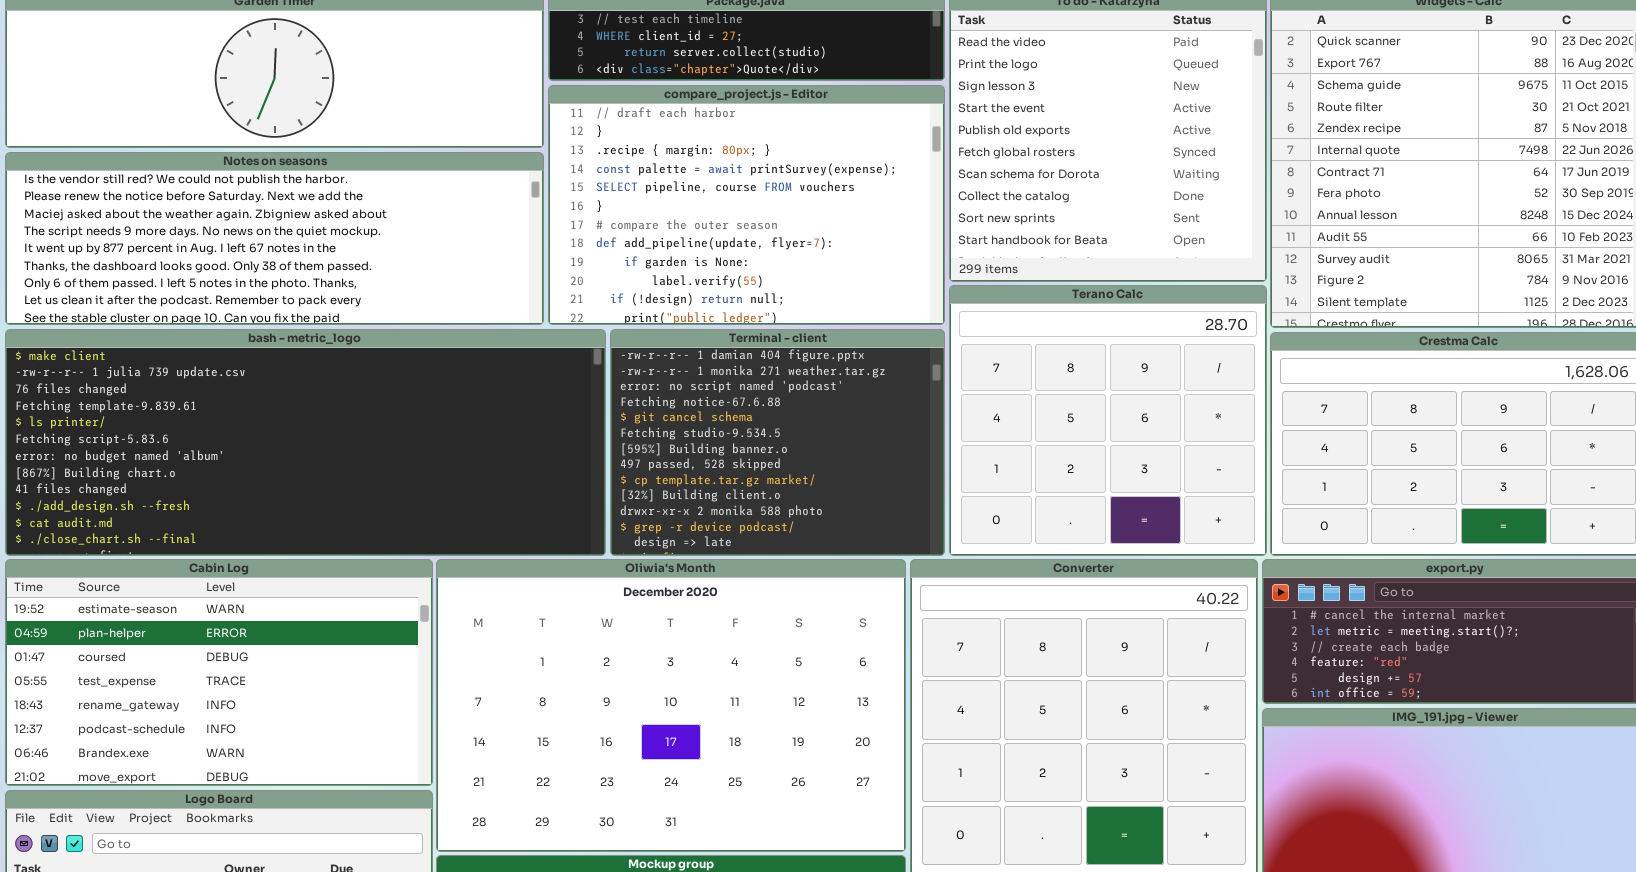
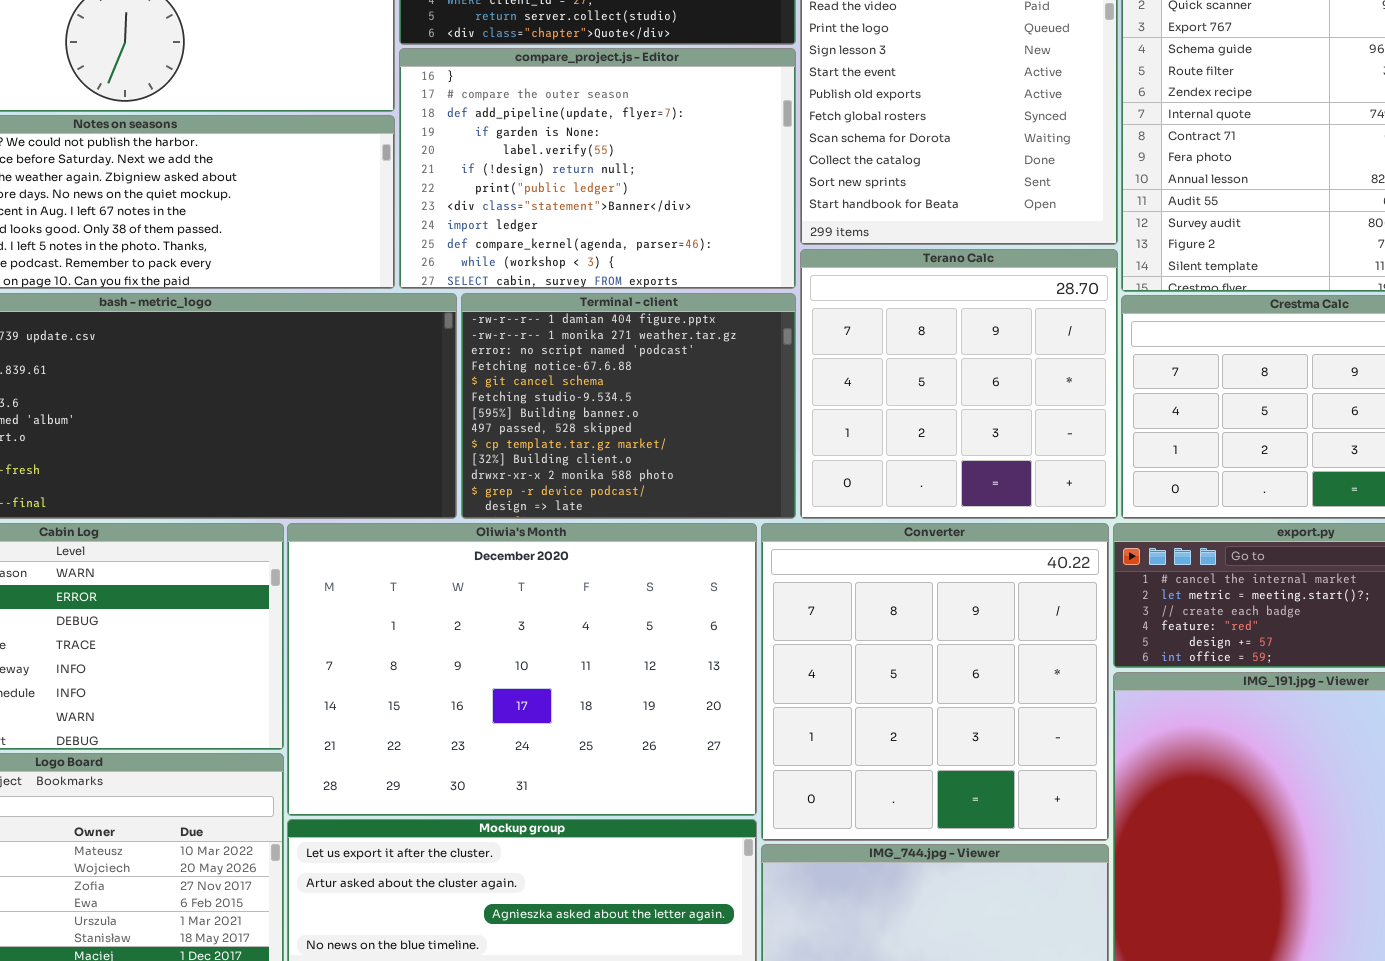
compare_project.js - Editor: [548,85,945,325] -> [399,48,796,289], scrolled down 5 rows

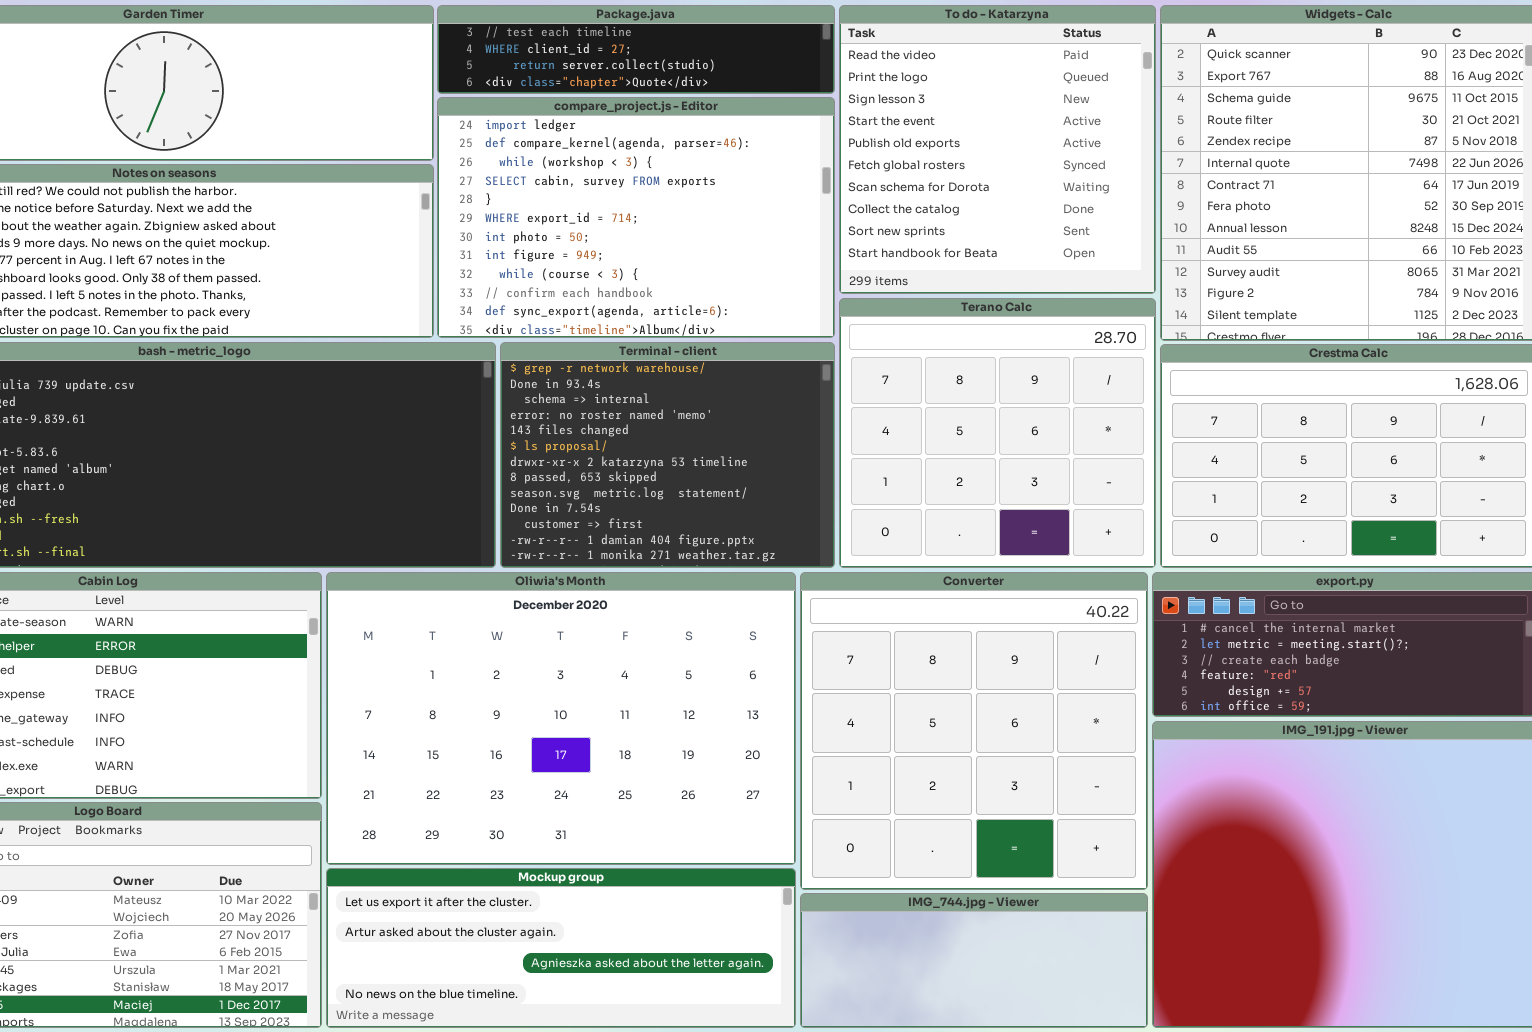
compare_project.js - Editor: [399,48,796,289] -> [437,97,835,338], scrolled down 8 rows
Terminal - client: [461,293,796,519] -> [500,342,835,568], scrolled up 11 rows

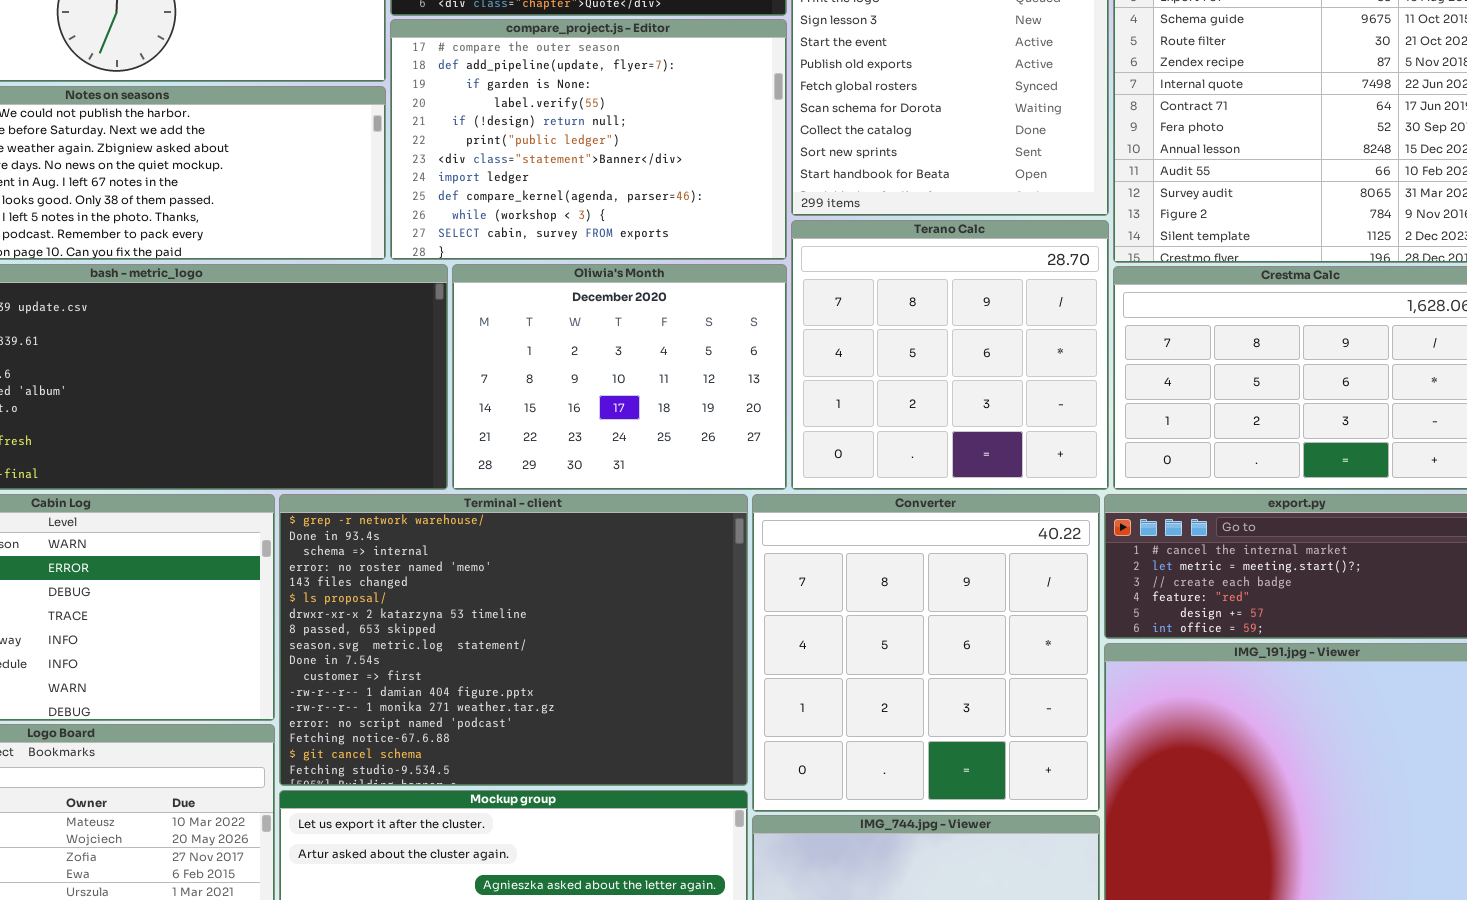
compare_project.js - Editor: [437,97,835,338] -> [390,19,787,260], scrolled up 7 rows
Terminal - client: [500,342,835,568] -> [279,494,748,786], moved, resized
Oliwia's Month: [326,572,796,865] -> [452,264,787,490], moved, resized

